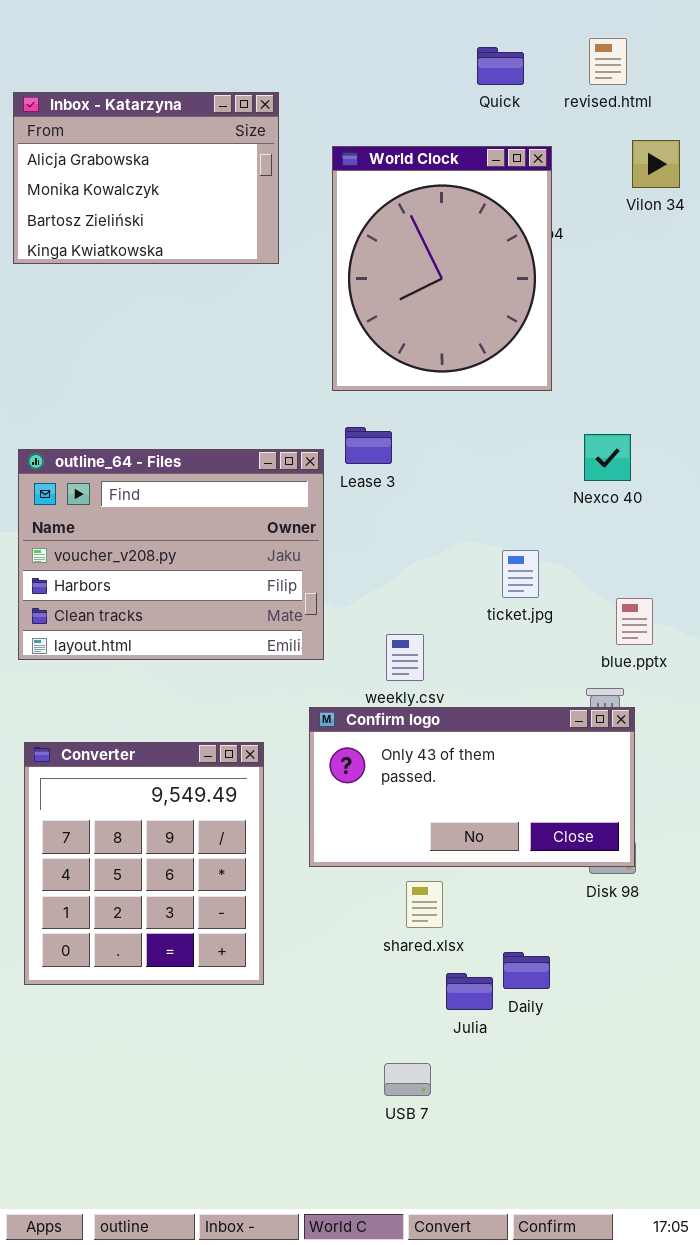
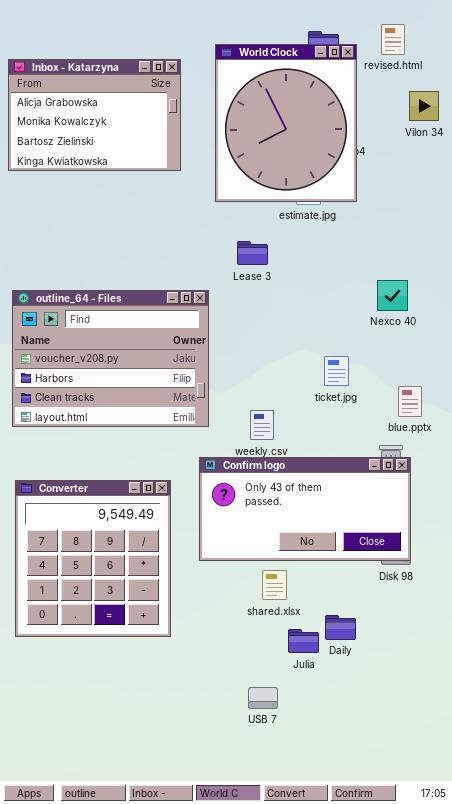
World Clock: [332,146,552,391] -> [215,44,357,202], moved
Lease 3: [345,427,392,464] -> [237,241,268,265], moved

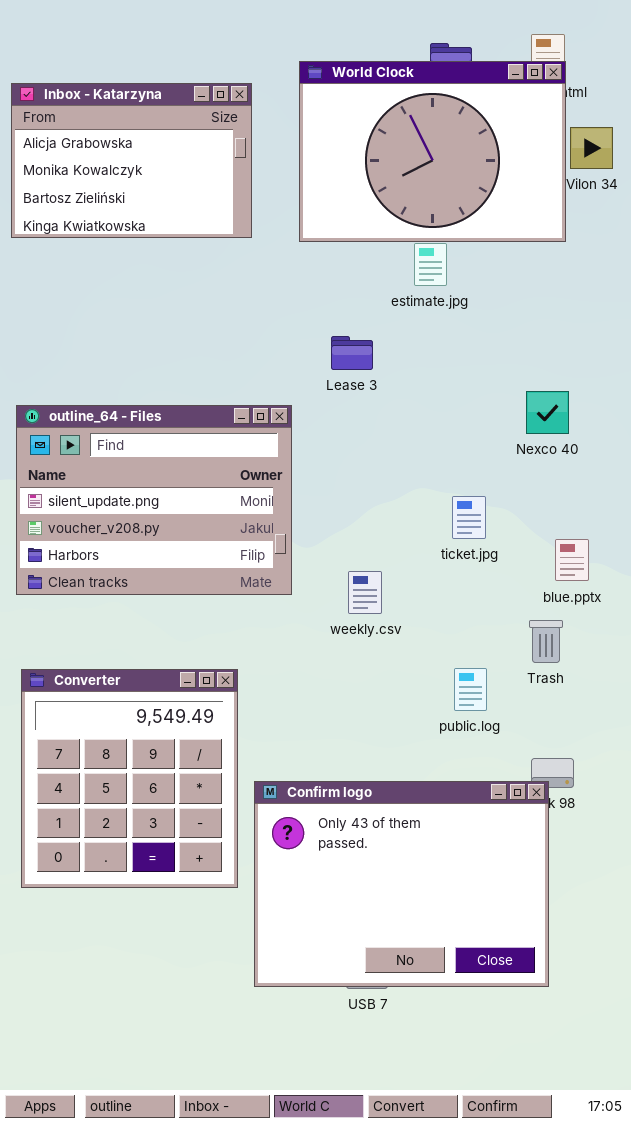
World Clock: [215,44,357,202] -> [299,61,566,242], resized
outline_64 - Files: [12,290,209,427] -> [16,405,292,595], scrolled up 1 row
Confirm logo: [199,457,411,561] -> [254,781,549,987], moved, resized

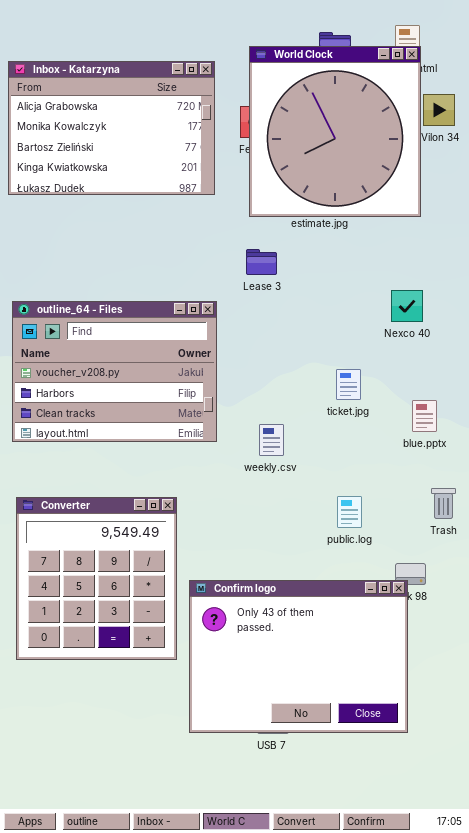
World Clock: [299,61,566,242] -> [249,46,421,217], resized
Inbox - Katarzyna: [11,83,252,238] -> [8,61,215,195], resized
outline_64 - Files: [16,405,292,595] -> [12,301,217,442], scrolled down 1 row
Trash: [529,620,563,663] -> [431,488,456,519], moved

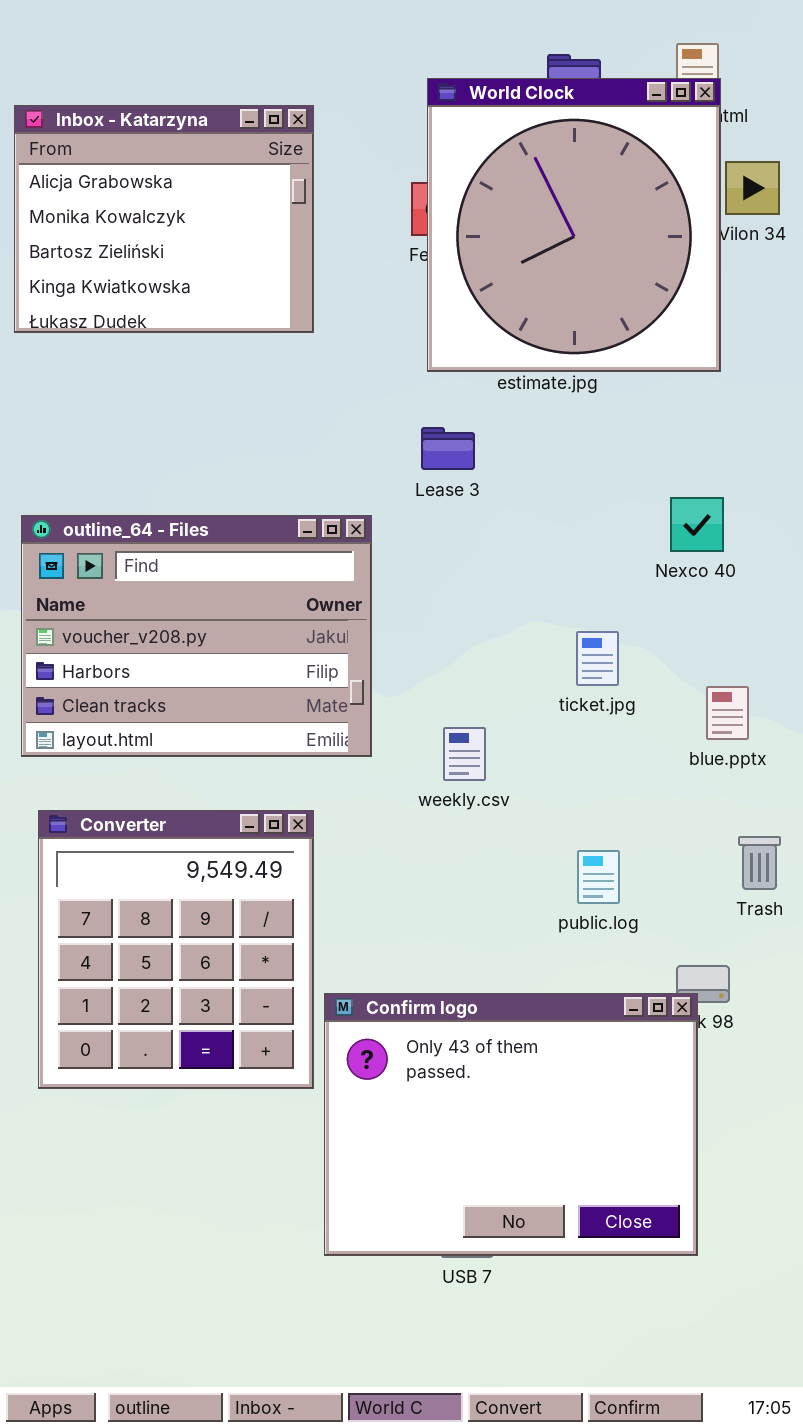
Inbox - Katarzyna: [8,61,215,195] -> [14,105,314,333], resized
Converter: [16,497,177,660] -> [38,810,314,1089], moved

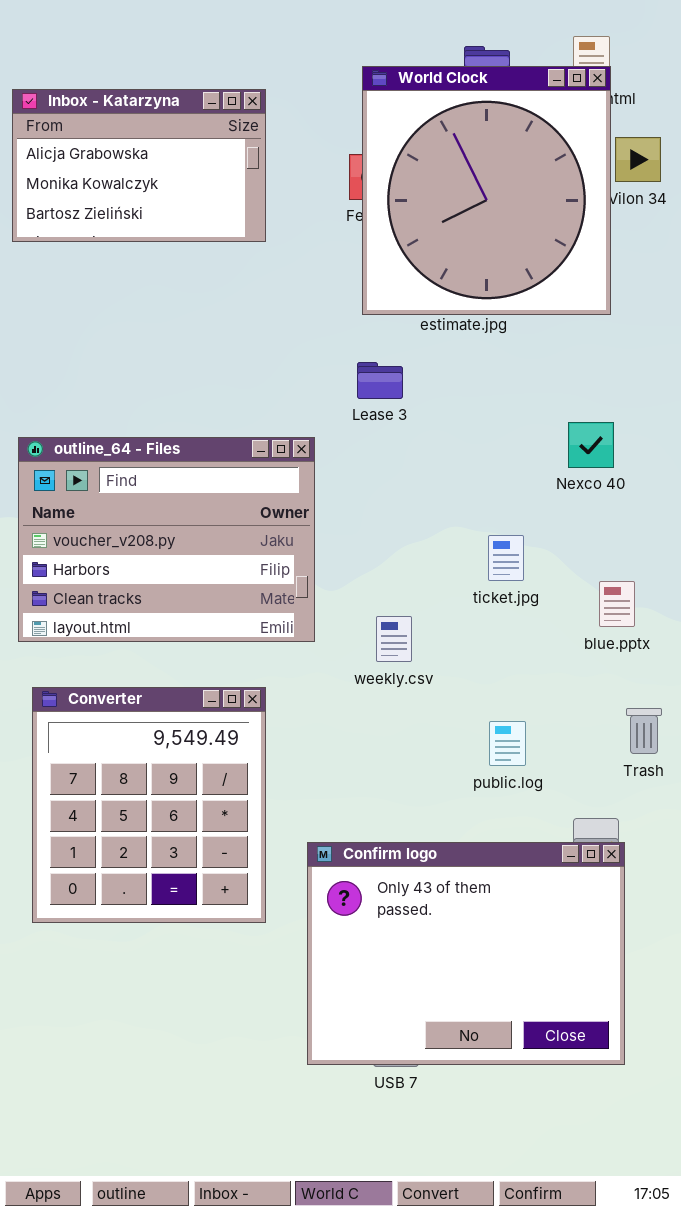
Inbox - Katarzyna: [14,105,314,333] -> [12,89,266,242], resized
Confirm logo: [324,993,698,1256] -> [307,842,625,1065], moved

